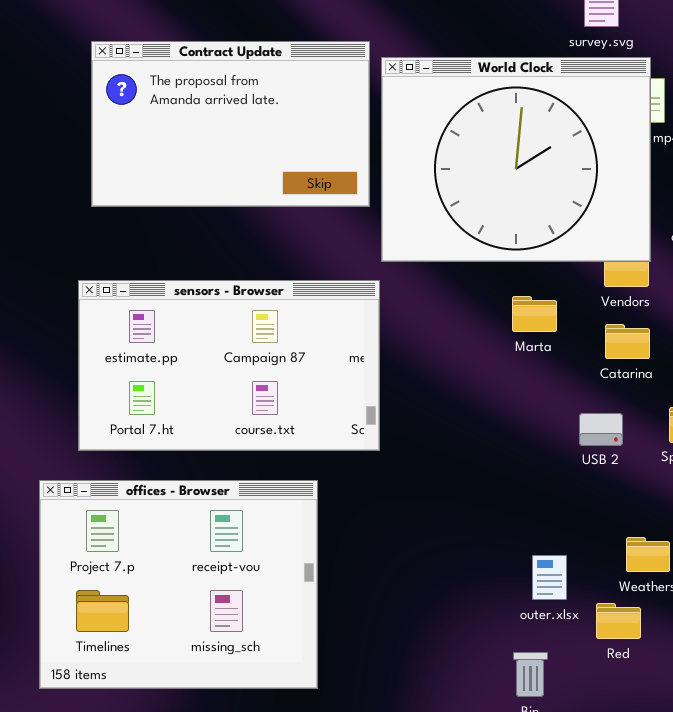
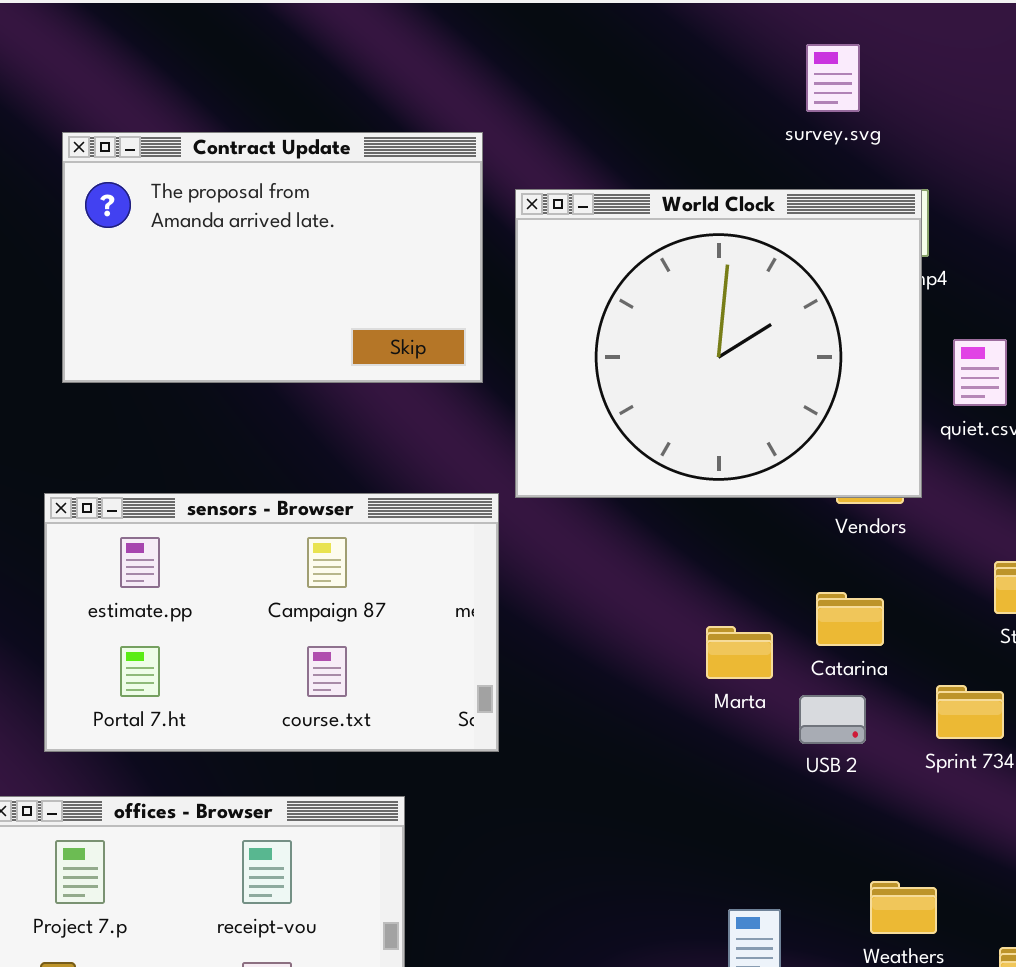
World Clock: [381,57,651,262] -> [515,189,922,498], moved
Marta: [512,296,557,332] -> [706,626,773,679], moved
Catarina: [605,324,650,359] -> [816,592,884,646], moved

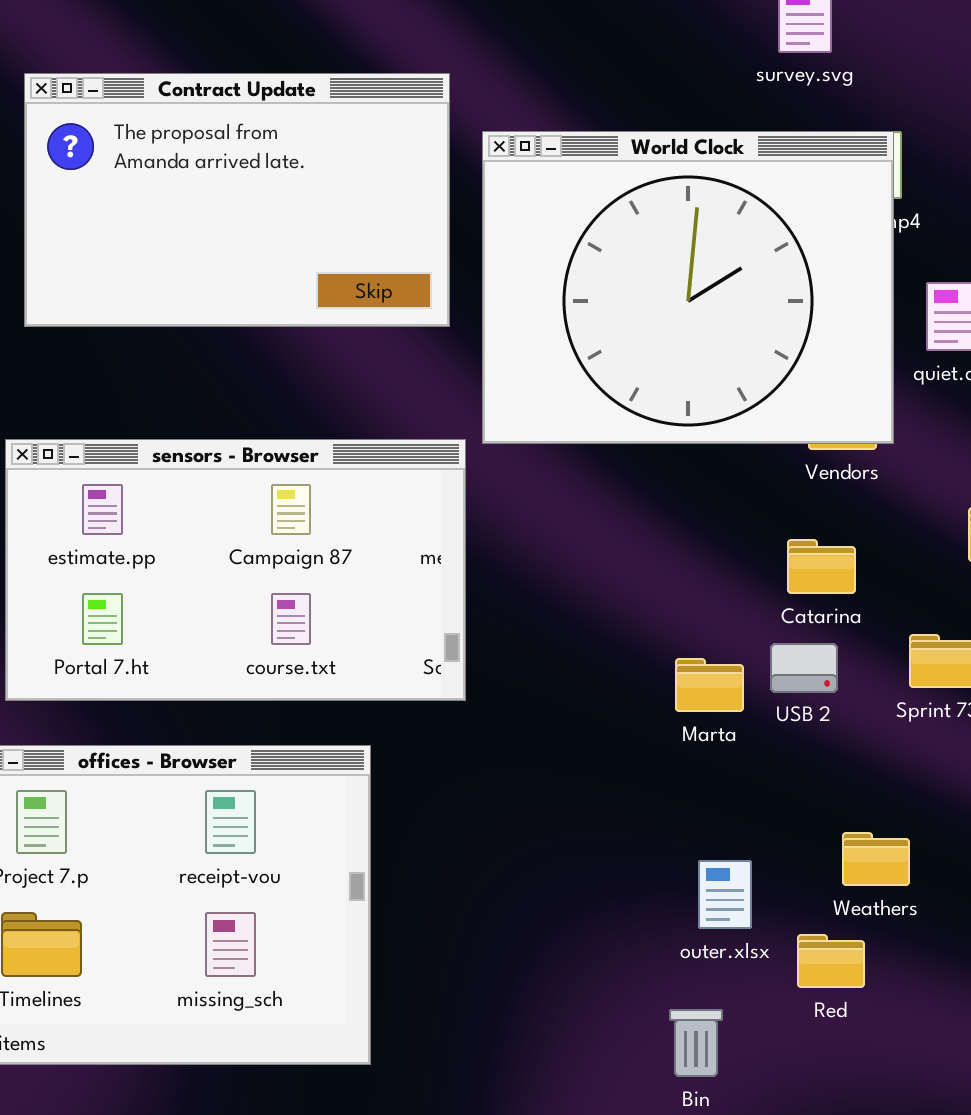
Marta: [706,626,773,679] -> [675,658,744,712], moved

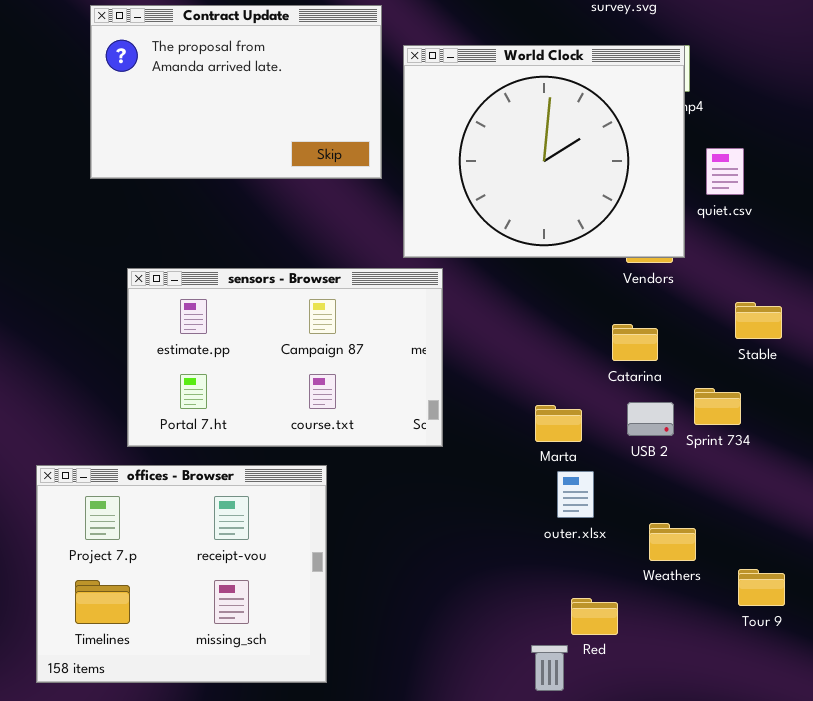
sensors - Browser: [5,439,466,701] -> [127,268,443,447], moved
USB 2: [770,643,838,693] -> [627,402,674,436], moved
outer.xlsx: [698,860,752,929] -> [557,471,594,518], moved
Red: [797,934,865,988] -> [571,598,618,635], moved

